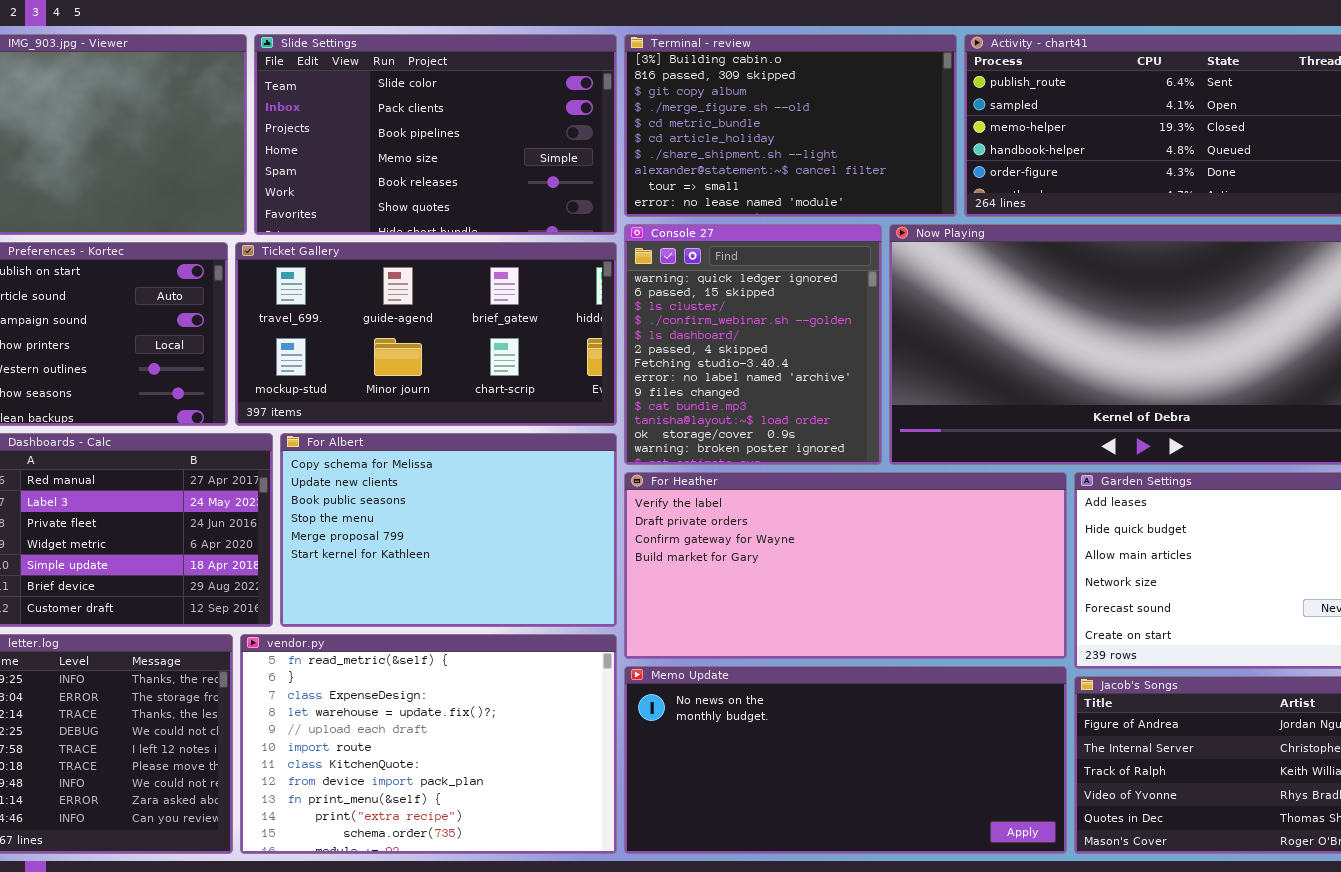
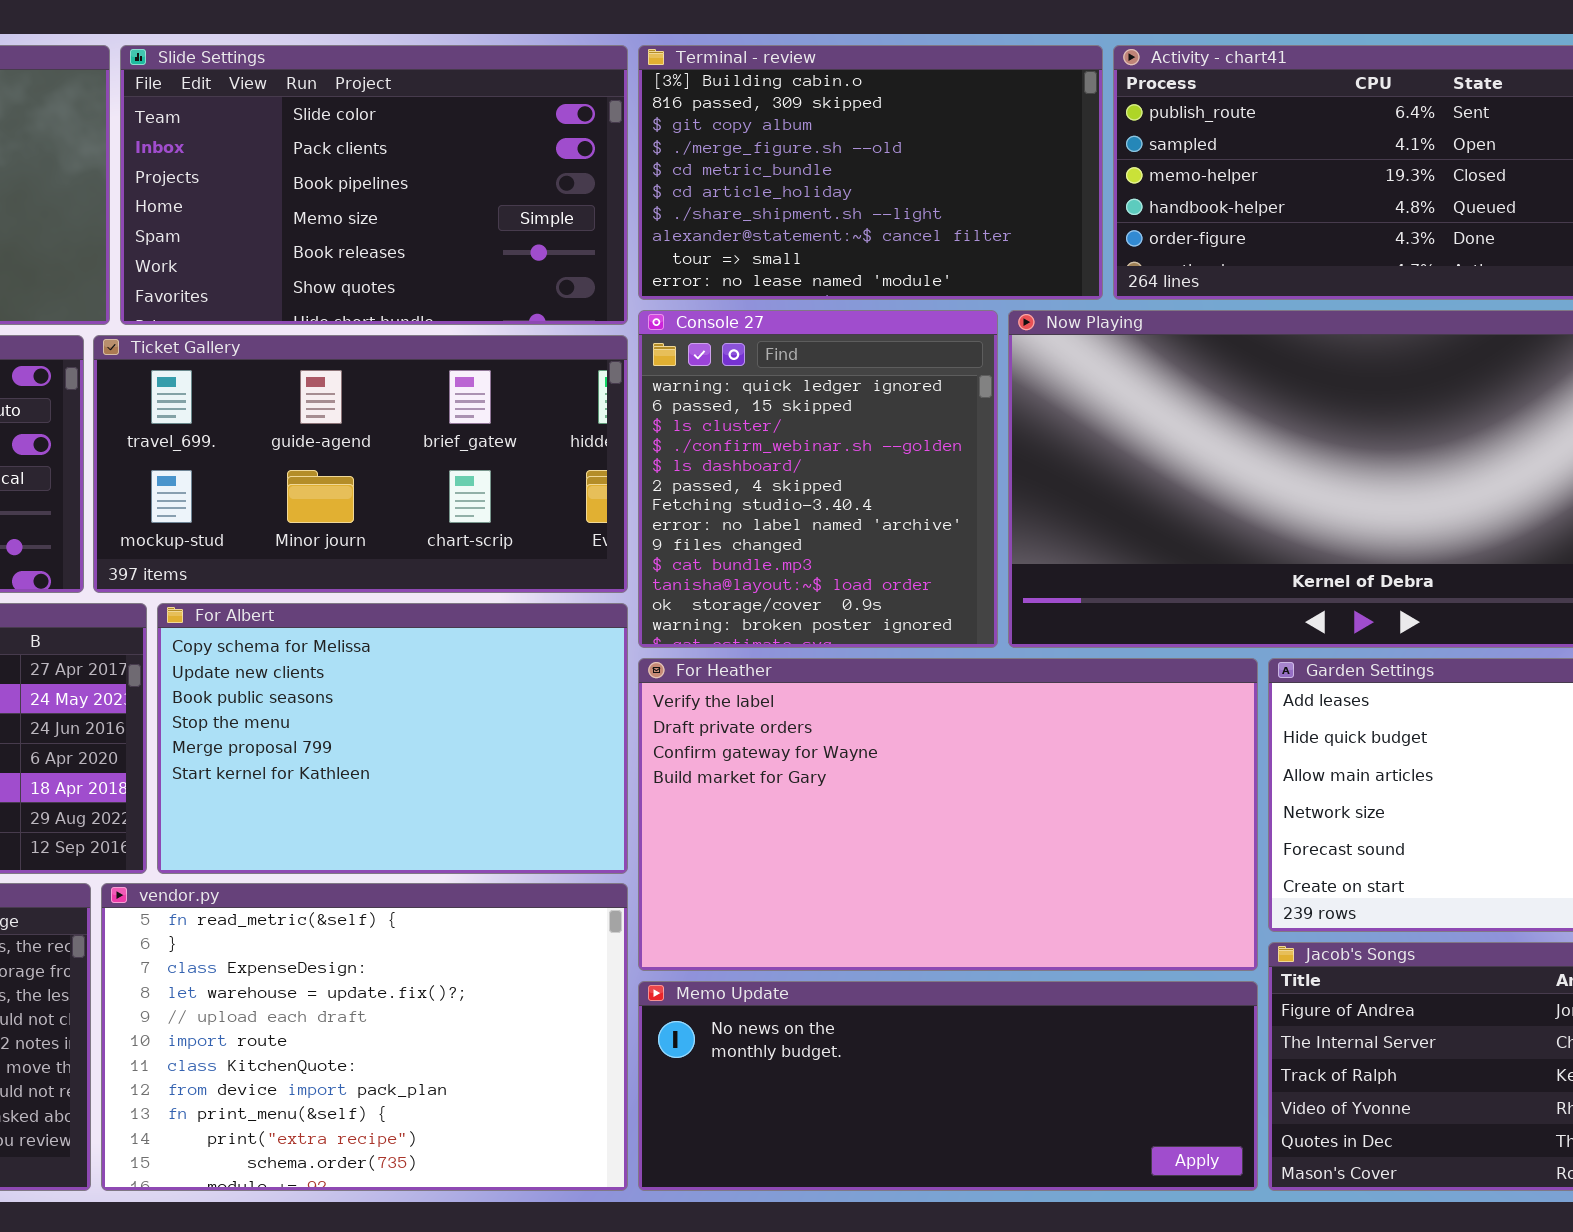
For Heather: [624,472,1067,659] -> [638,658,1258,971], resized
Memo Update: [624,666,1067,854] -> [638,981,1258,1191], resized

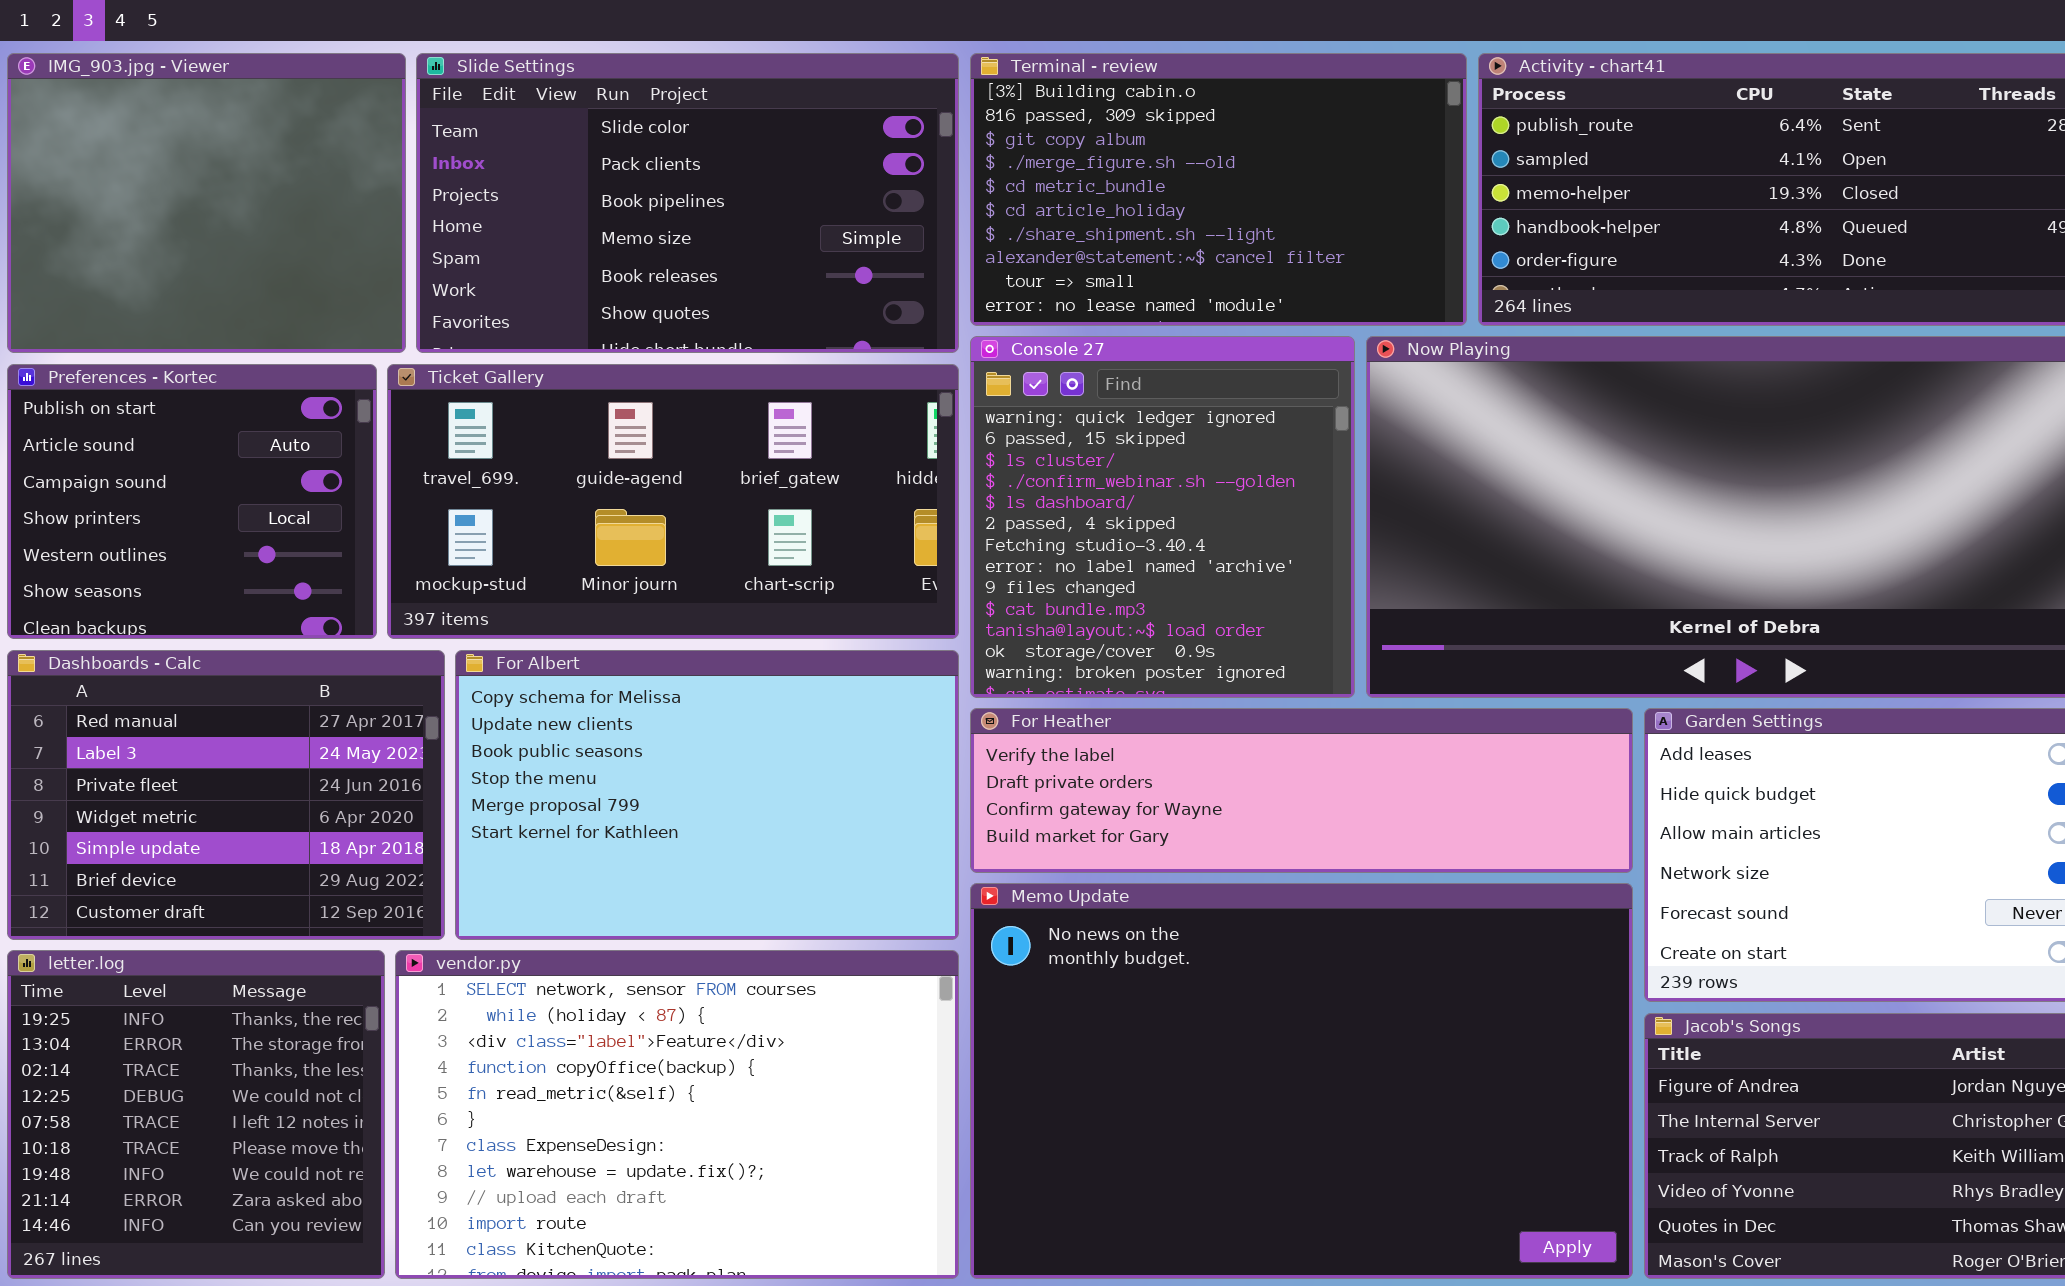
For Heather: [638,658,1258,971] -> [970,708,1633,873], resized
vendor.py: [101,883,628,1191] -> [395,950,959,1279], scrolled up 4 rows
Memo Update: [638,981,1258,1191] -> [970,883,1633,1279], resized

